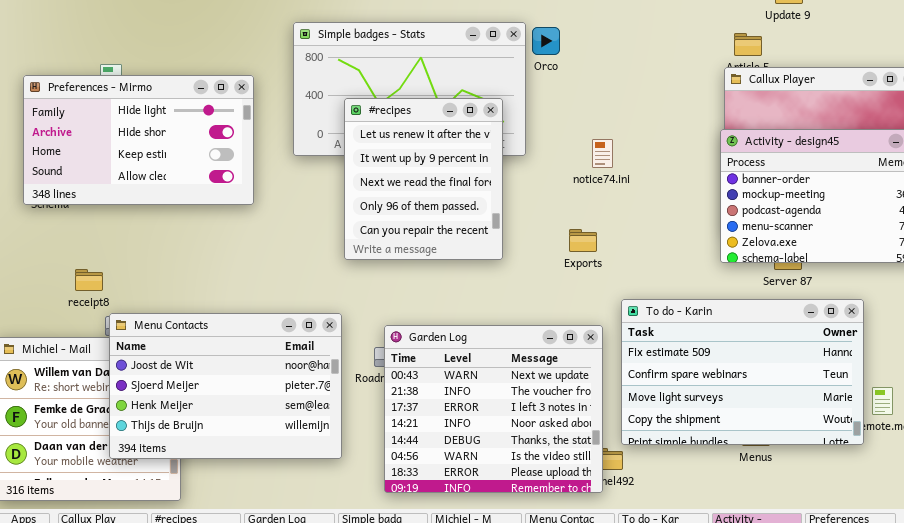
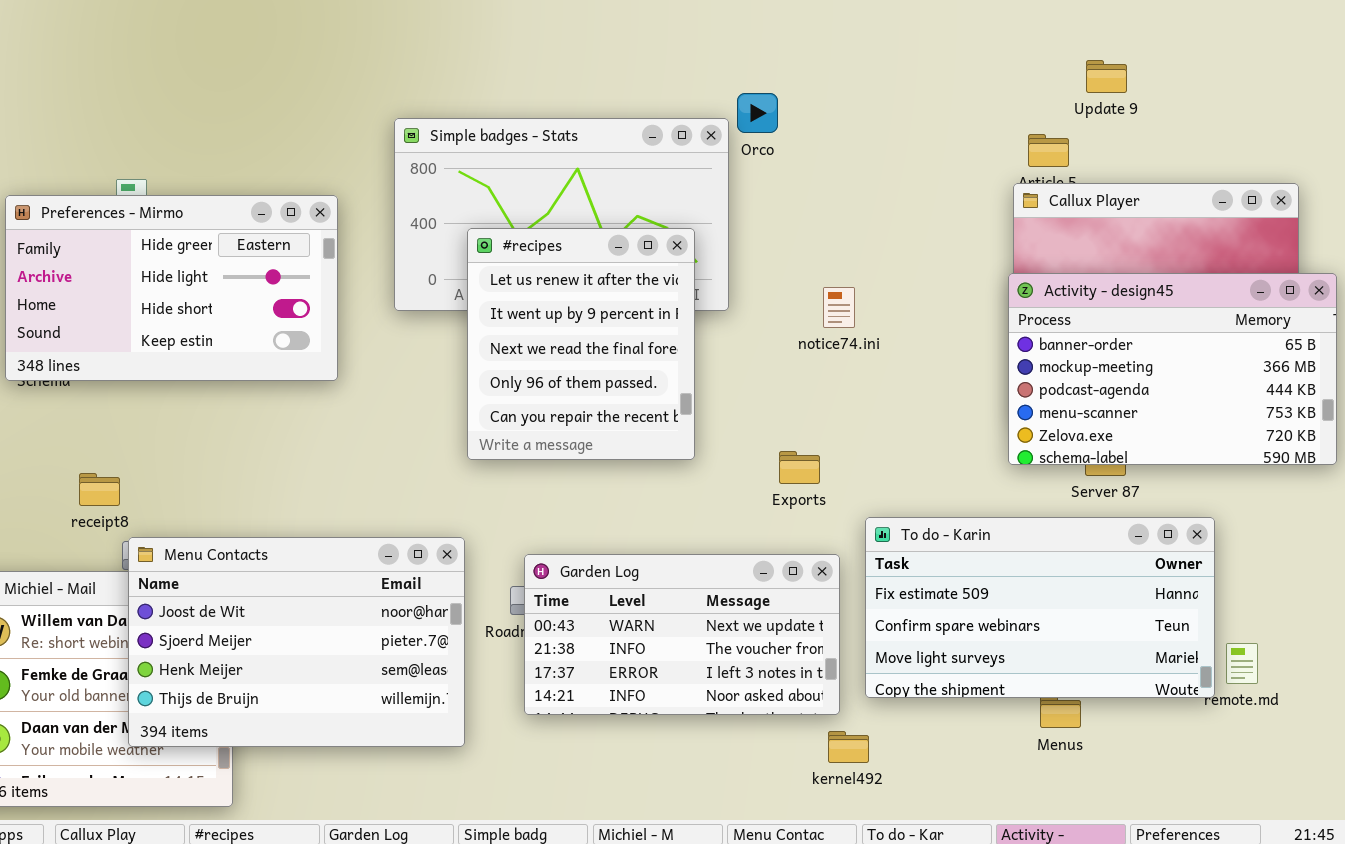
Orco: [532,27,560,55] -> [737,93,778,133], moved
Preferences - Mirmo: [23,75,254,205] -> [5,195,338,381], scrolled up 1 row
Exports: [569,229,597,252] -> [779,451,820,484], moved
To do - Karin: [621,299,864,445] -> [865,517,1215,698], resized
Garden Log: [384,325,603,493] -> [524,554,840,715], resized

